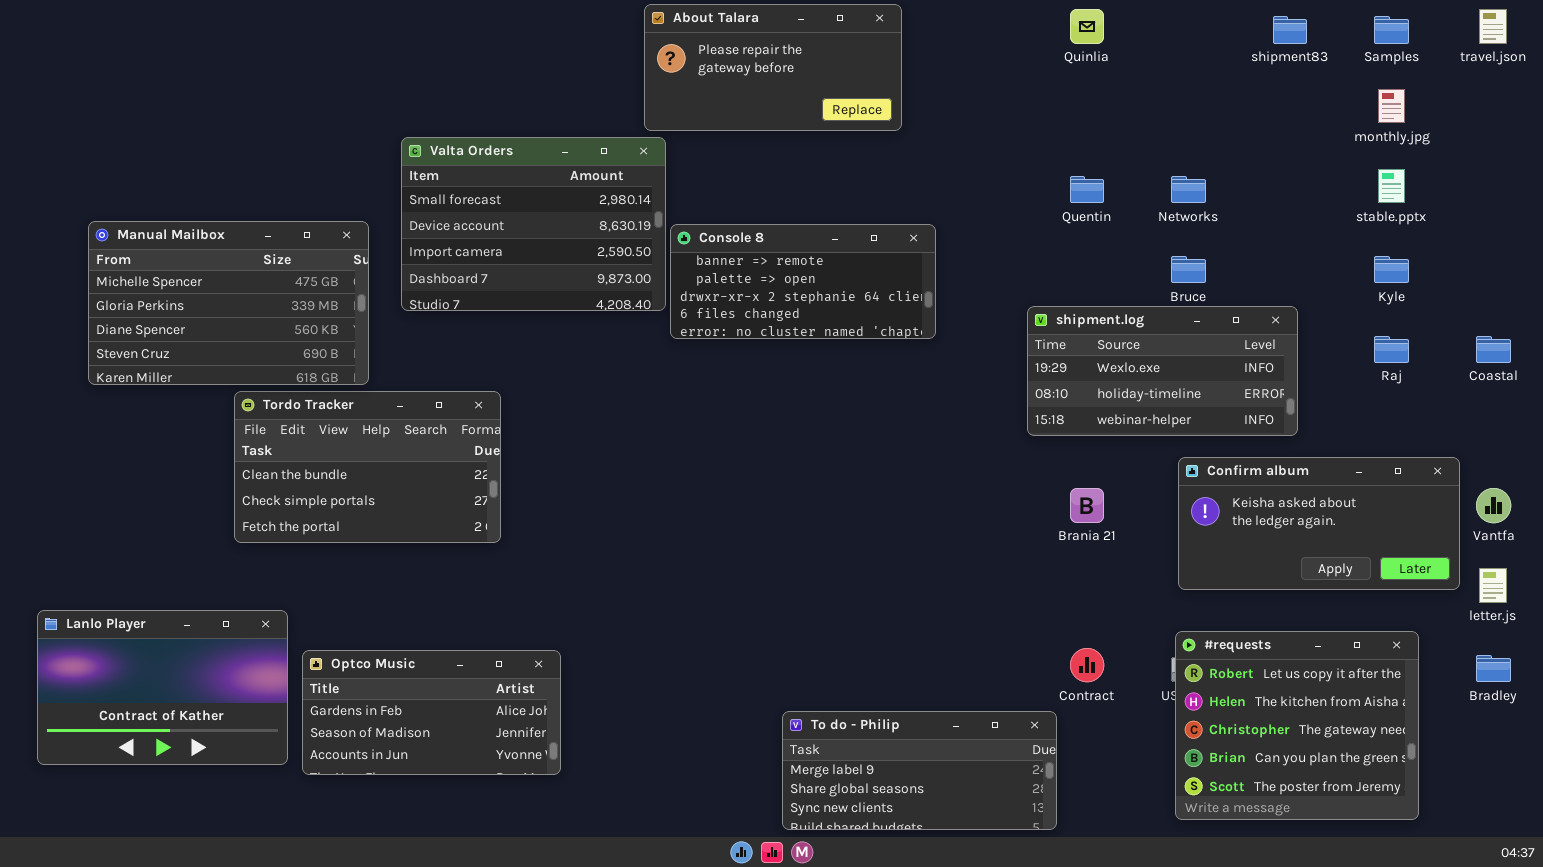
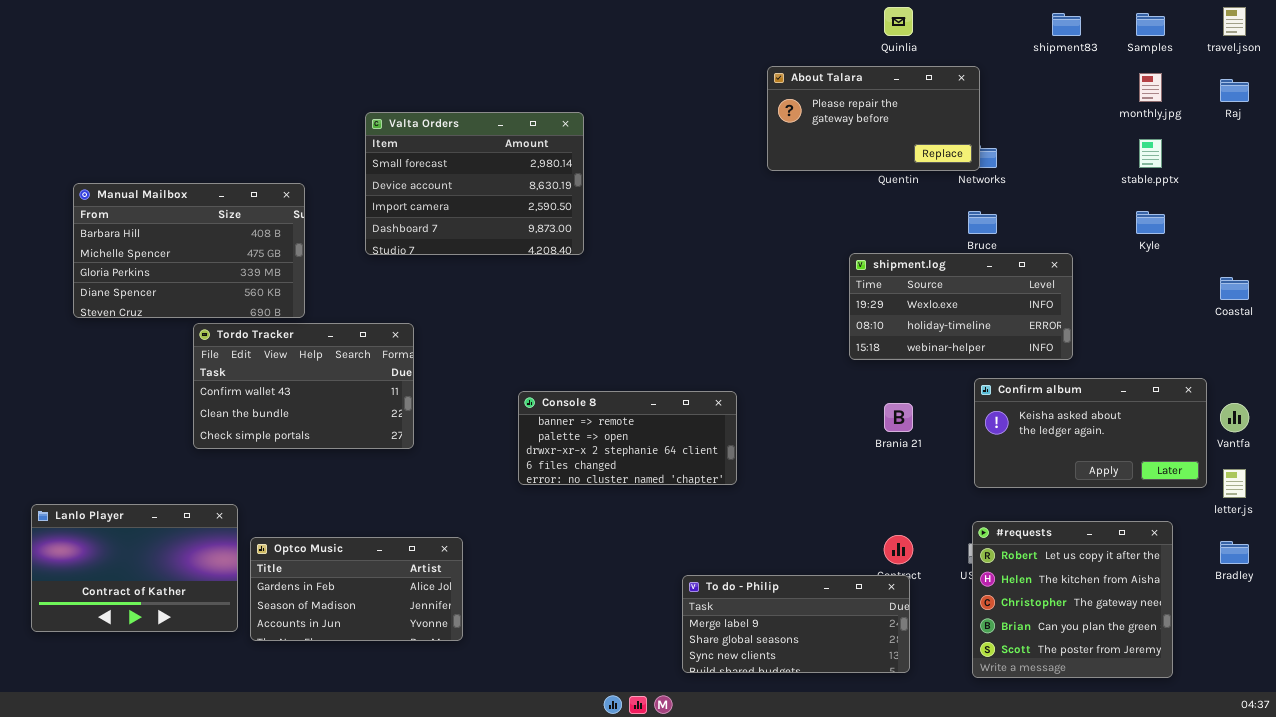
About Talara: [644,4,902,131] -> [767,66,980,171], moved
Valta Orders: [401,137,666,311] -> [365,112,584,255], moved
Manual Mailbox: [88,221,369,385] -> [73,183,305,318], scrolled up 1 row
Console 8: [670,224,936,339] -> [518,391,737,485], moved
Raj: [1374,336,1409,363] -> [1220,79,1249,102], moved
Tordo Tracker: [234,391,501,543] -> [193,323,414,449], scrolled up 1 row
To do - Philip: [782,711,1057,830] -> [682,575,910,673], moved

